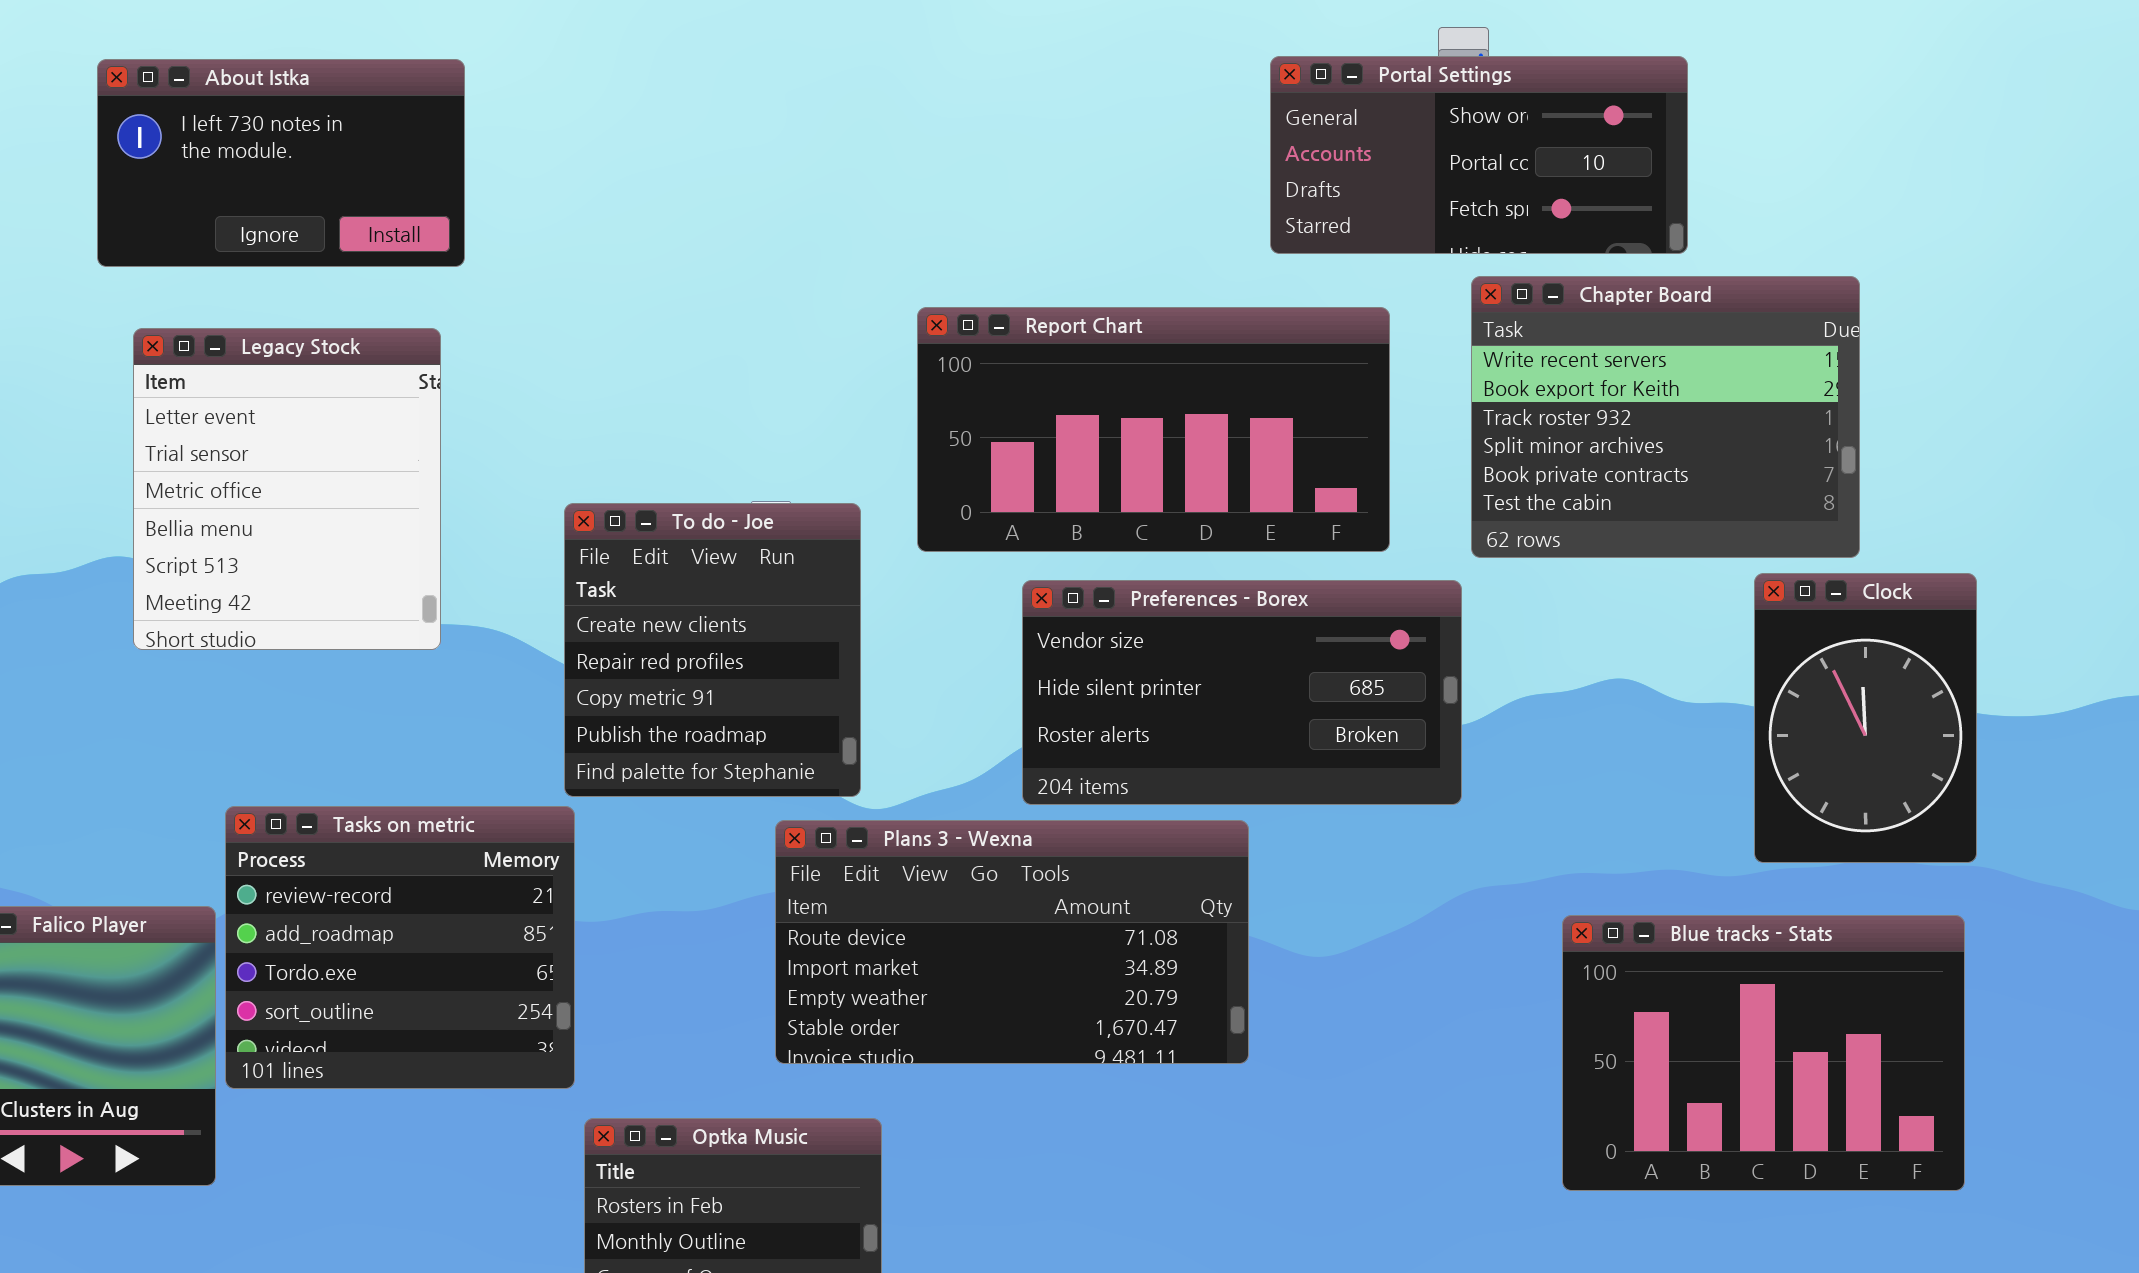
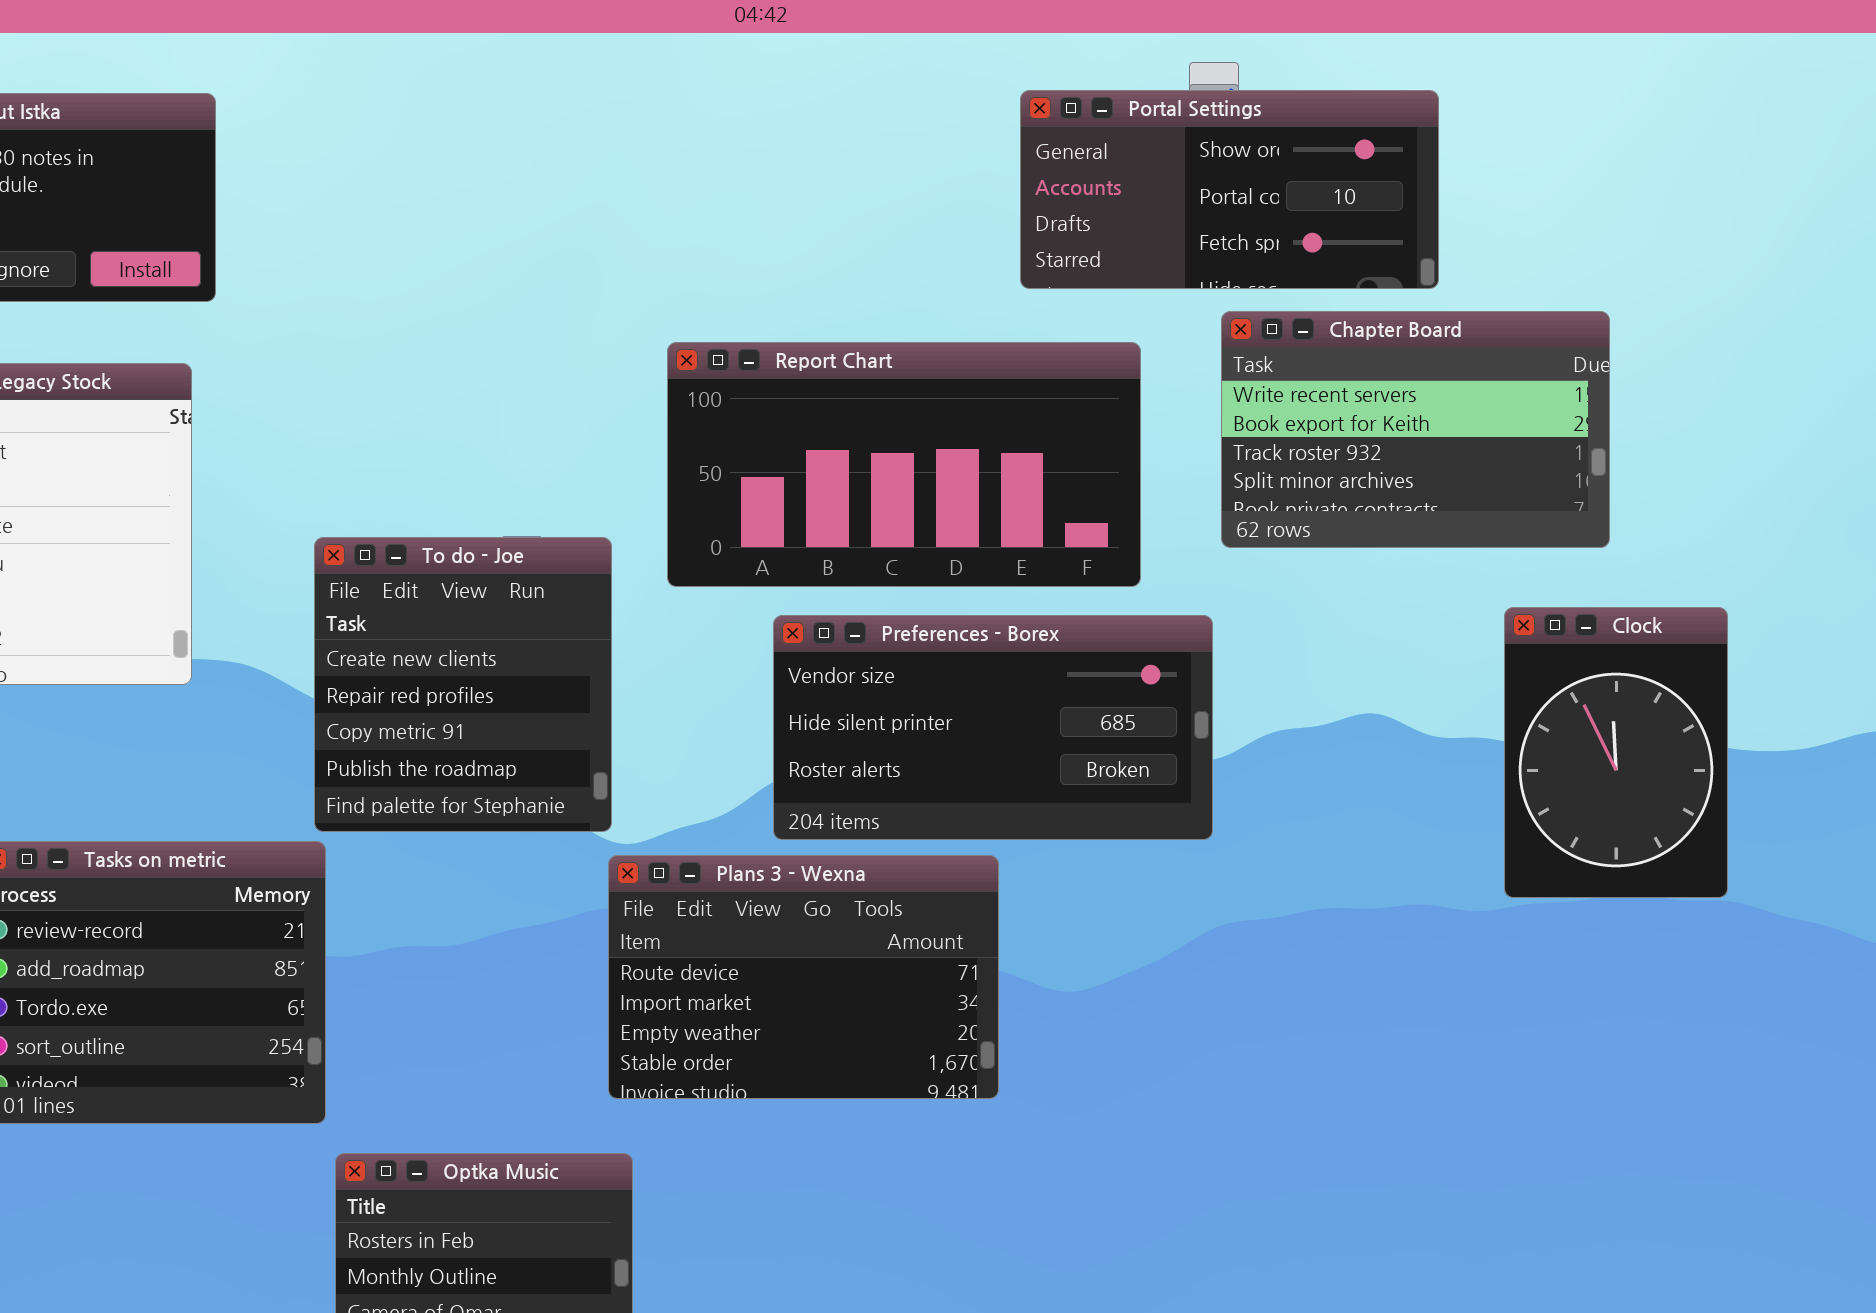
Chapter Board: [1471,276,1860,558] -> [1221,311,1610,548], resized
Plans 3 - Wexna: [775,820,1249,1064] -> [608,855,999,1099], resized
Blue tracks - Stats: [1562,915,1965,1191] -> none, closed

